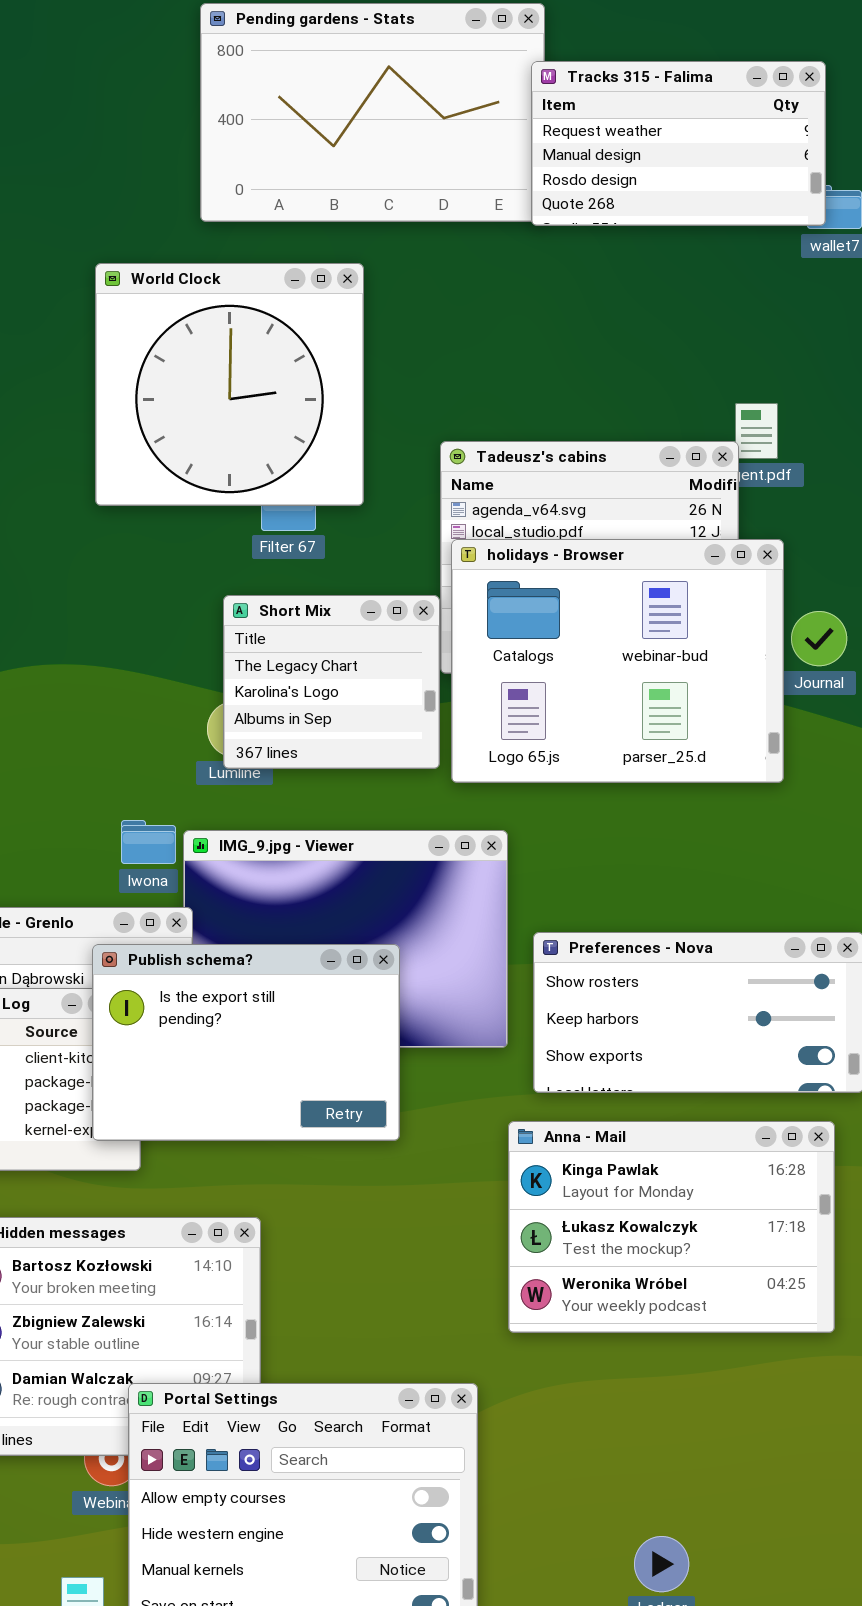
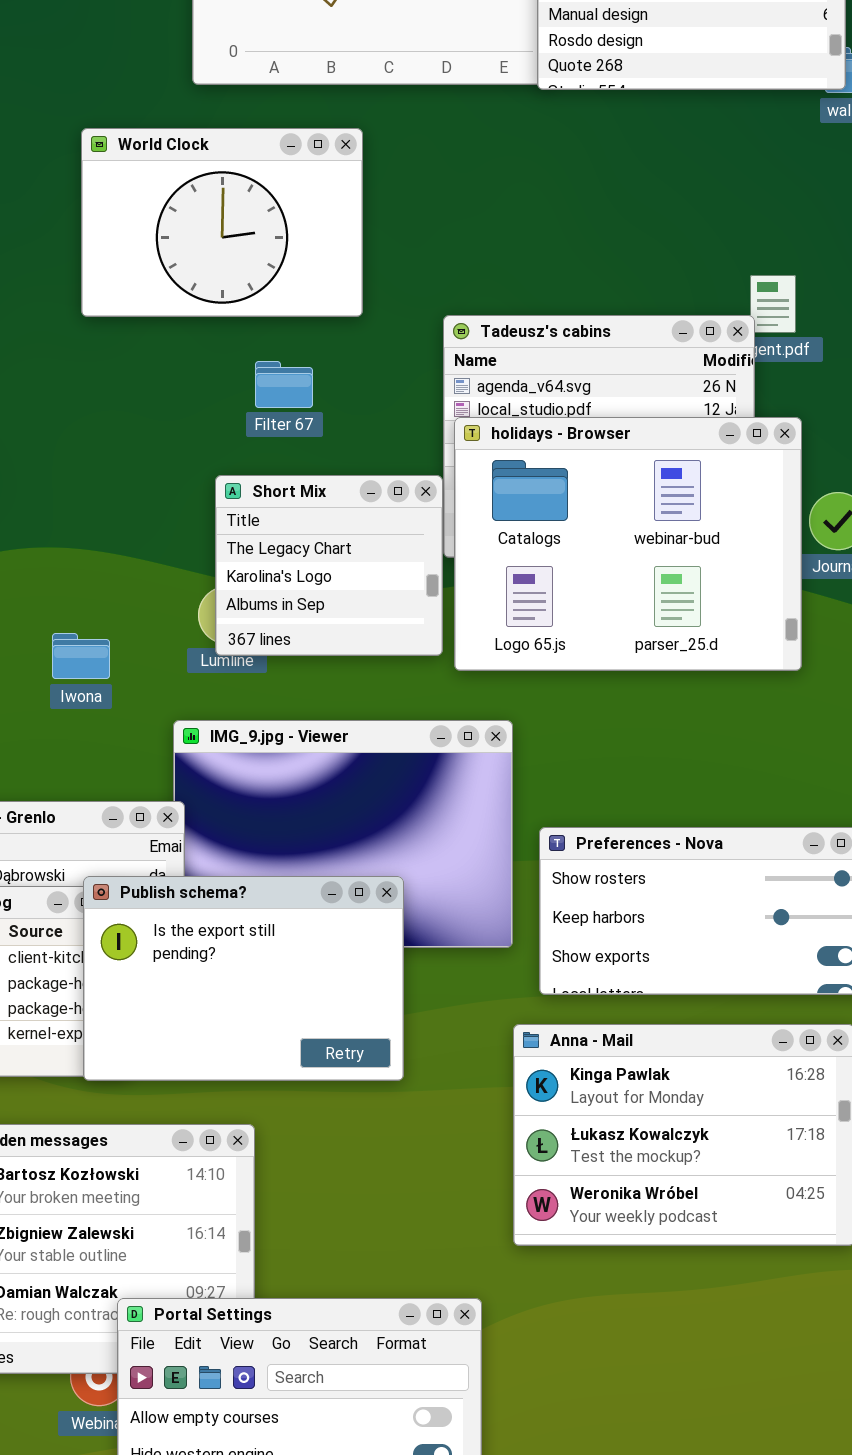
World Clock: [95,263,364,506] -> [81,128,363,317], resized
Iwona: [121,820,176,864] -> [52,633,110,679], moved
Publish schema?: [92,944,400,1141] -> [83,876,404,1081], moved

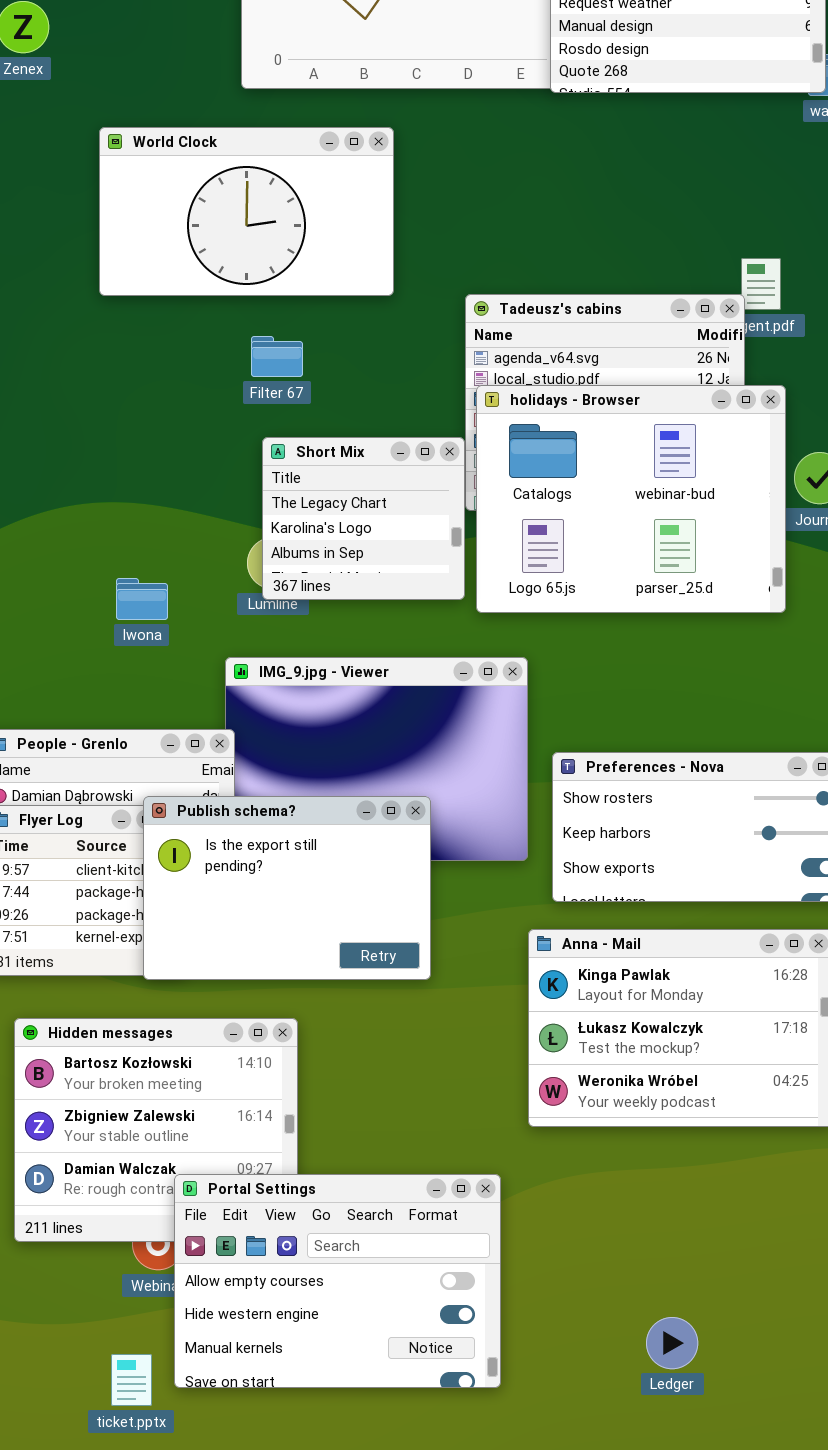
World Clock: [81,128,363,317] -> [99,127,394,296], resized
Filter 67: [255,361,313,408] -> [251,336,303,377], moved

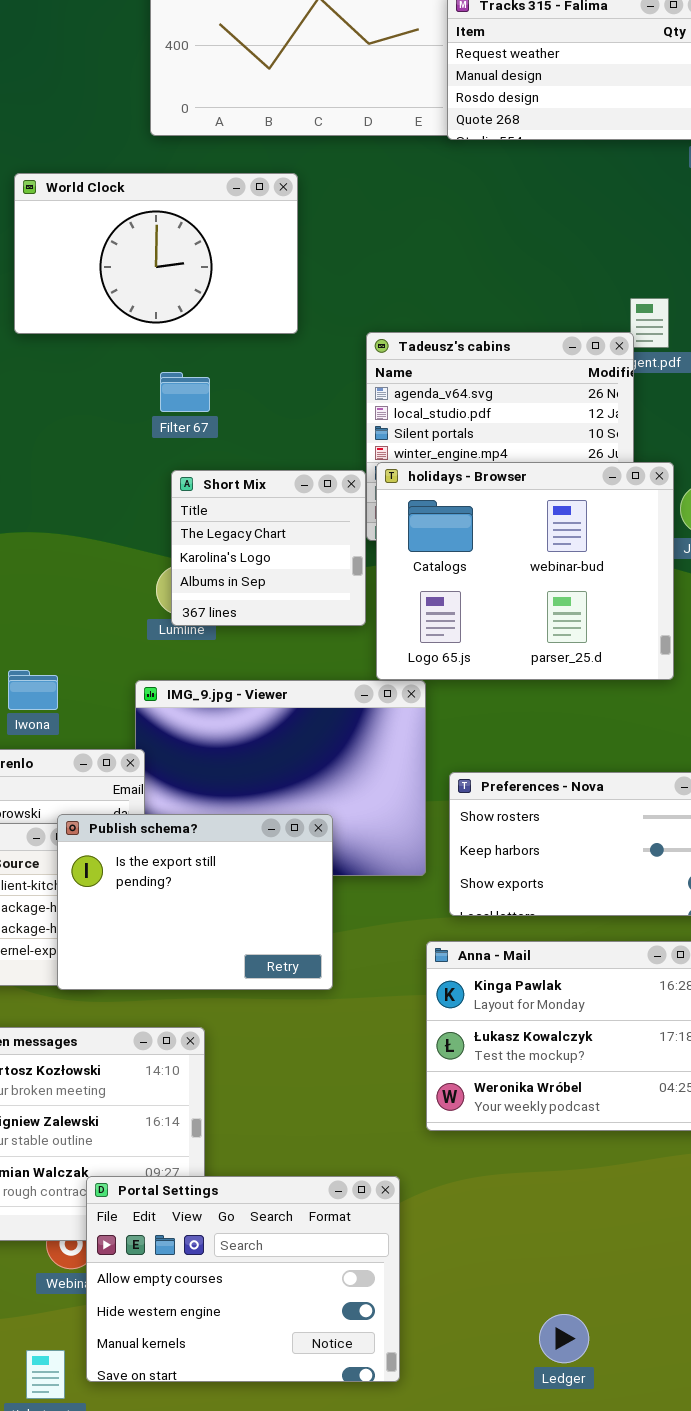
holidays - Browser: [476,385,786,613] -> [376,462,674,680], moved
Iwona: [116,578,168,620] -> [8,670,58,710], moved

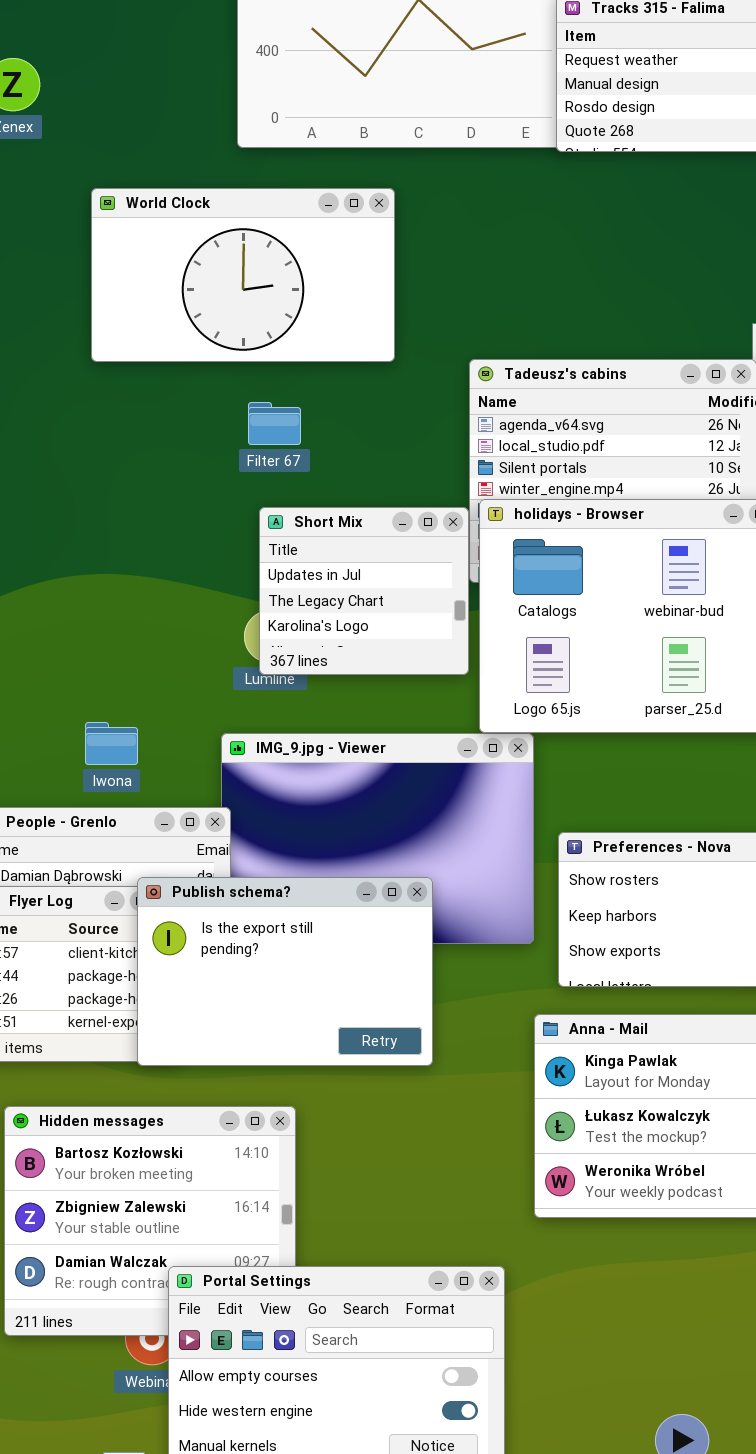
Short Mix: [171,470,366,626] -> [259,507,469,675], scrolled up 1 row

